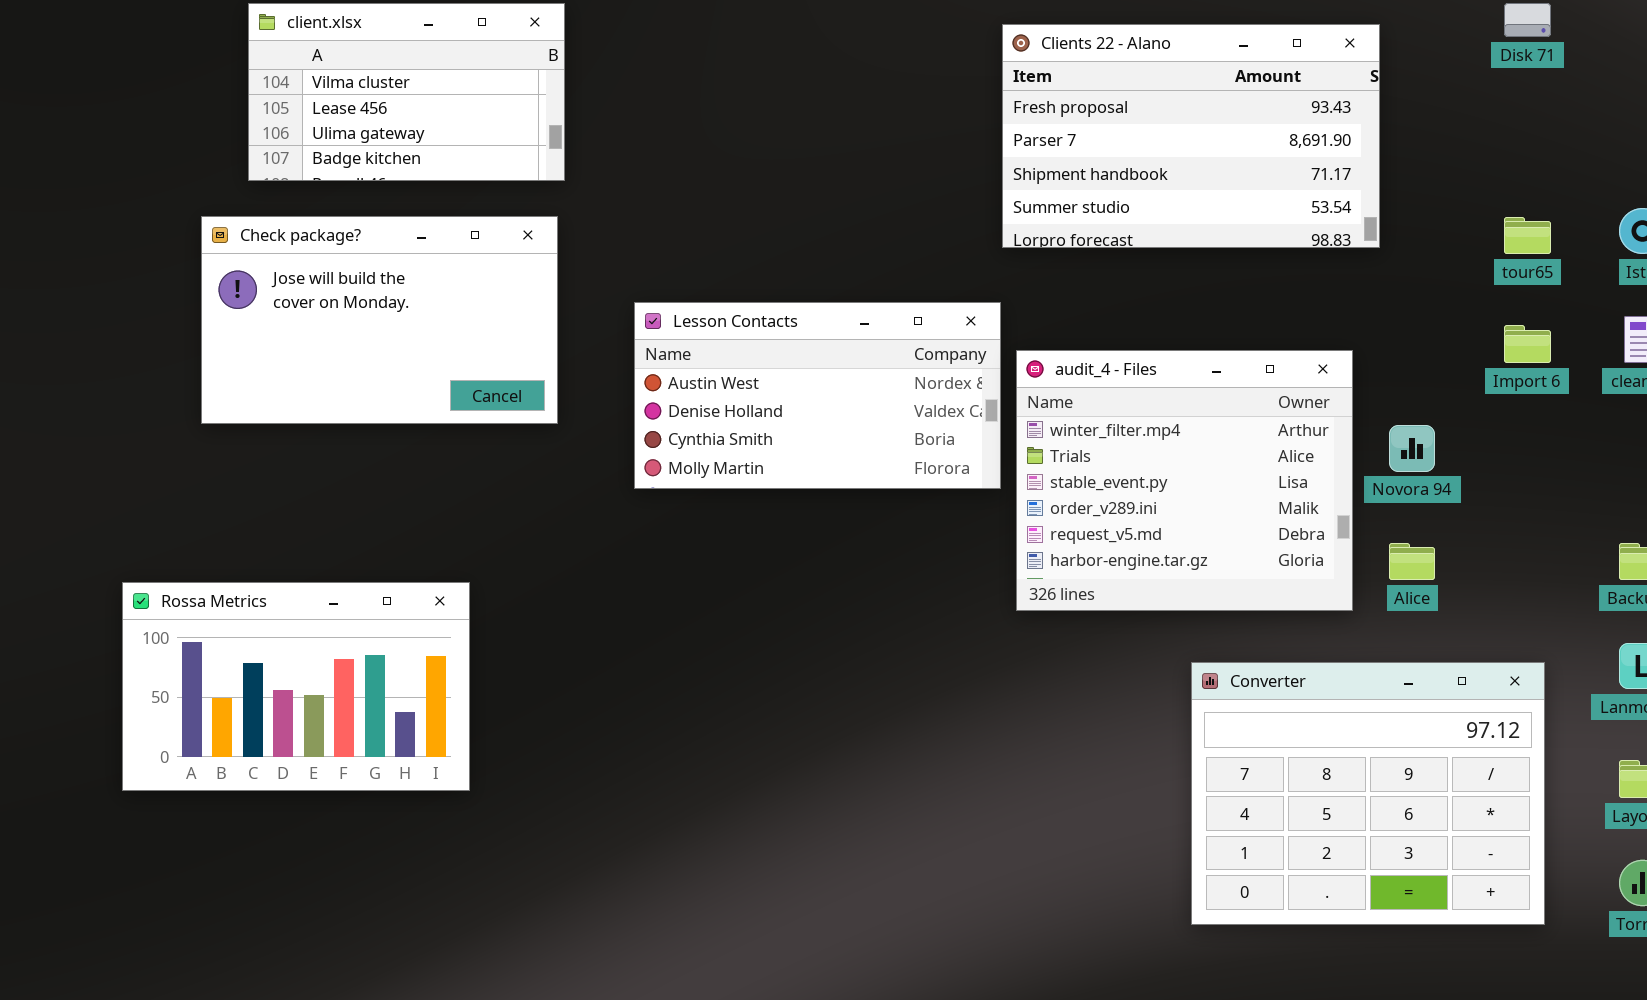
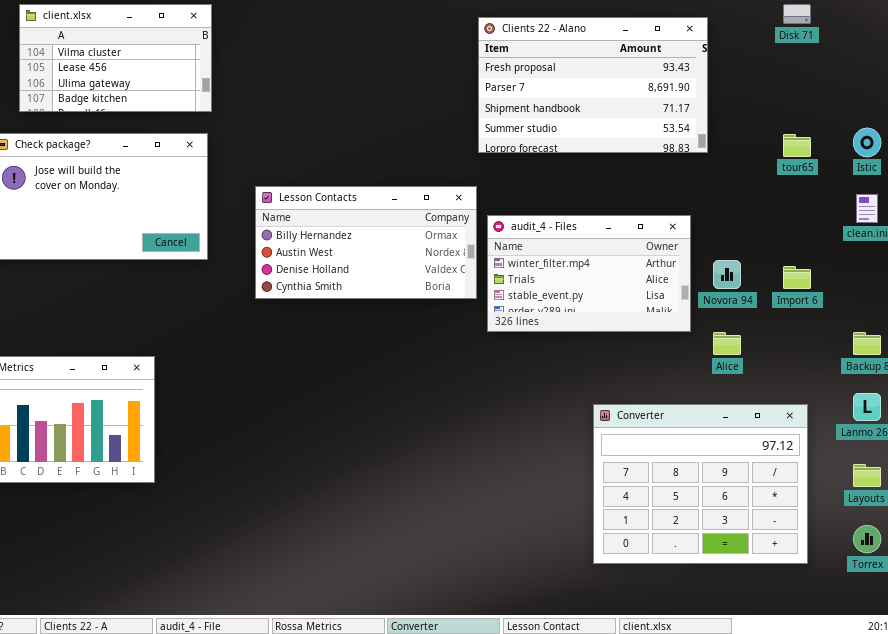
Lesson Contacts: [634,302,1001,489] -> [255,186,477,299], scrolled up 1 row
Import 6: [1504,325,1551,363] -> [783,266,811,289], moved
audit_4 - Files: [1016,350,1353,611] -> [487,215,691,332], resized

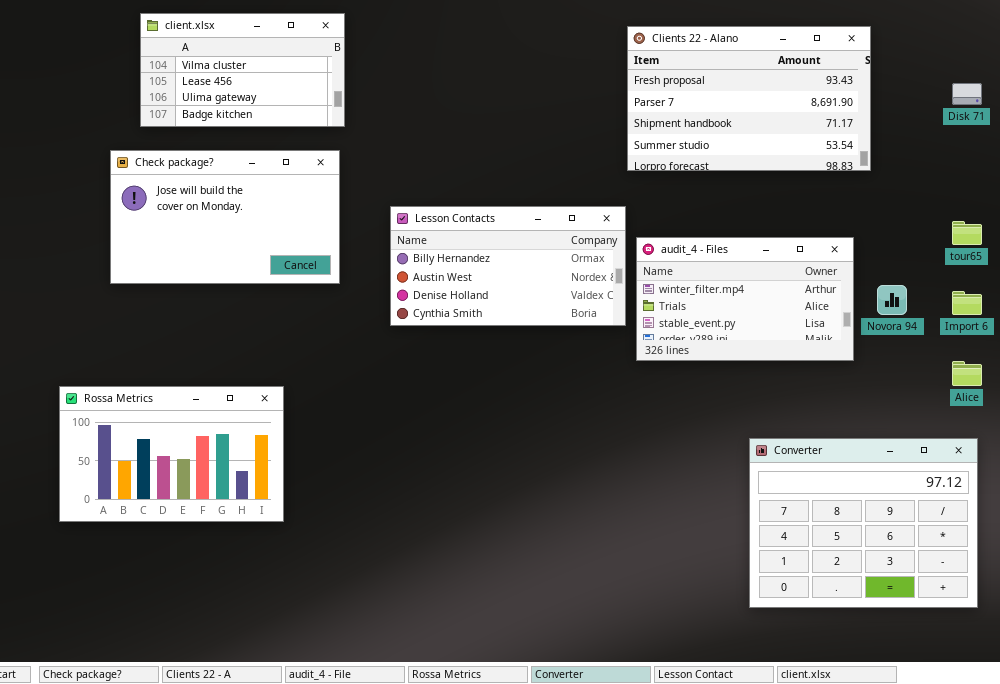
Disk 71: [783,4,811,24] -> [952,83,982,105], moved
tour65: [783,134,811,157] -> [952,221,982,245], moved
Alice: [713,332,741,355] -> [952,361,982,386], moved

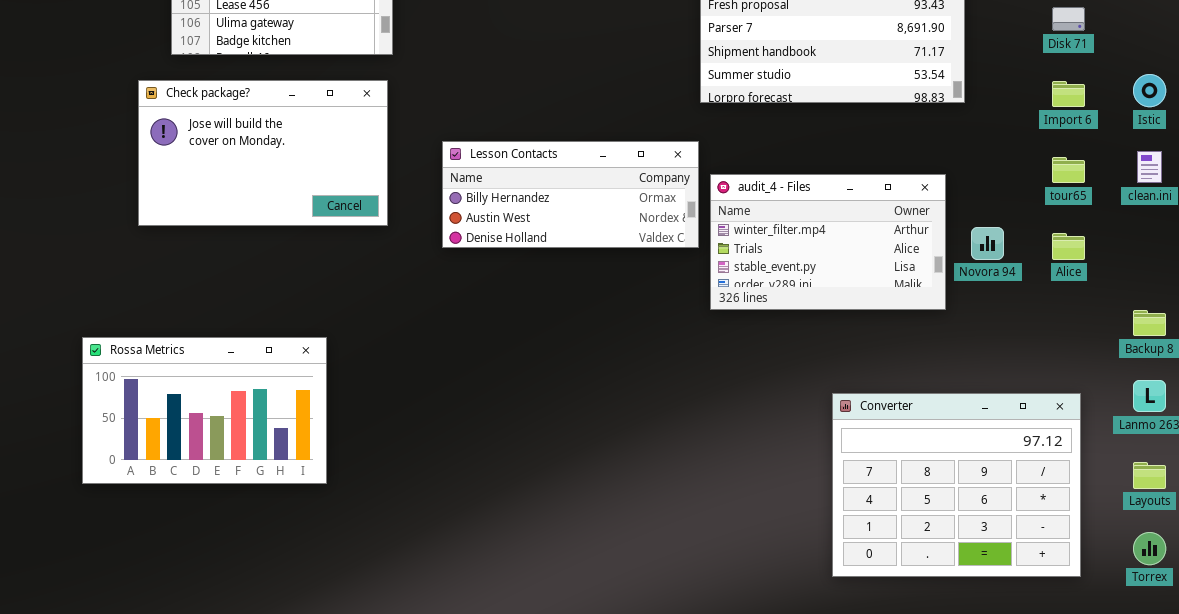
Lesson Contacts: [390,206,626,326] -> [442,141,699,248], resized
Import 6: [952,291,982,315] -> [1052,81,1085,107], moved
Alice: [952,361,982,386] -> [1052,233,1085,260], moved

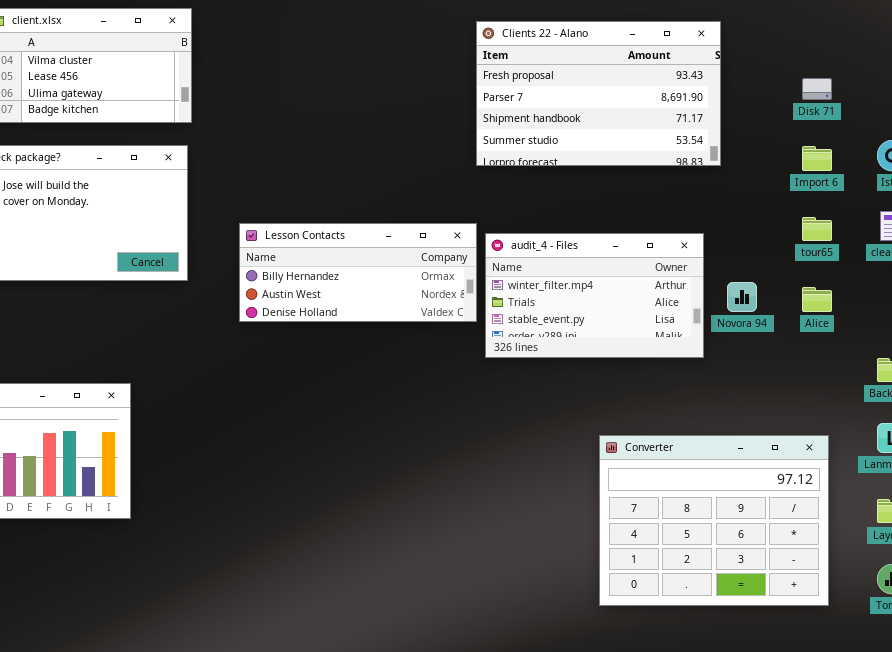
Lesson Contacts: [442,141,699,248] -> [239,223,477,322], moved

